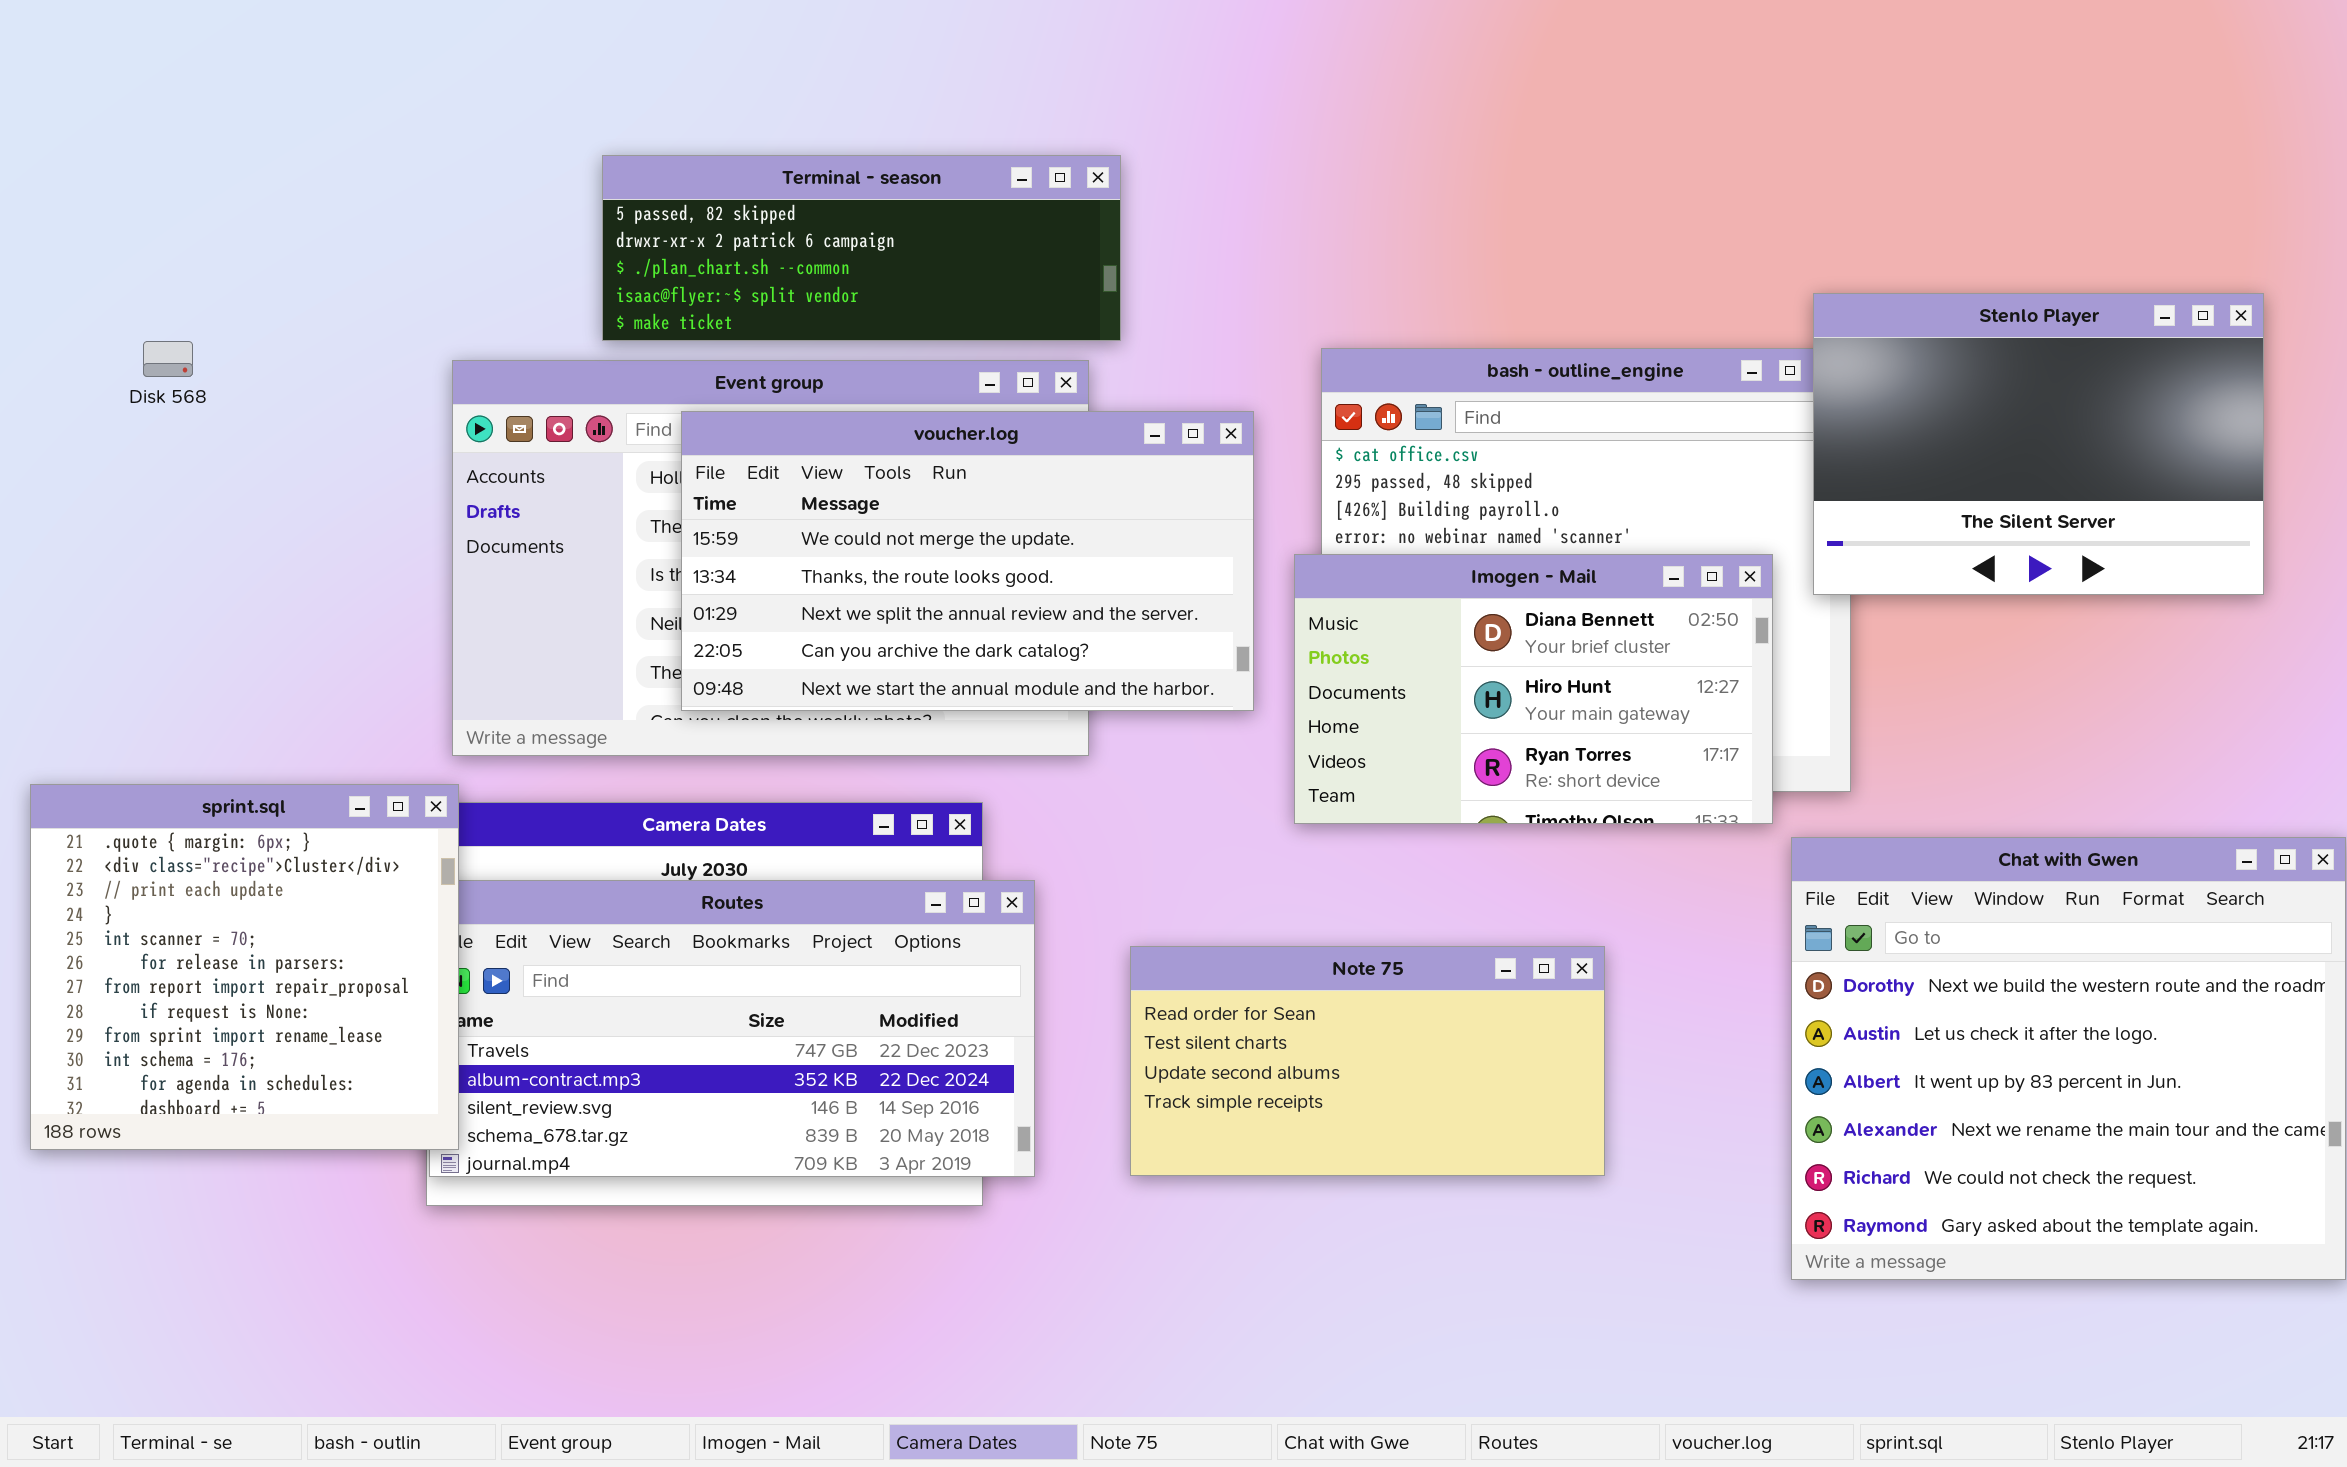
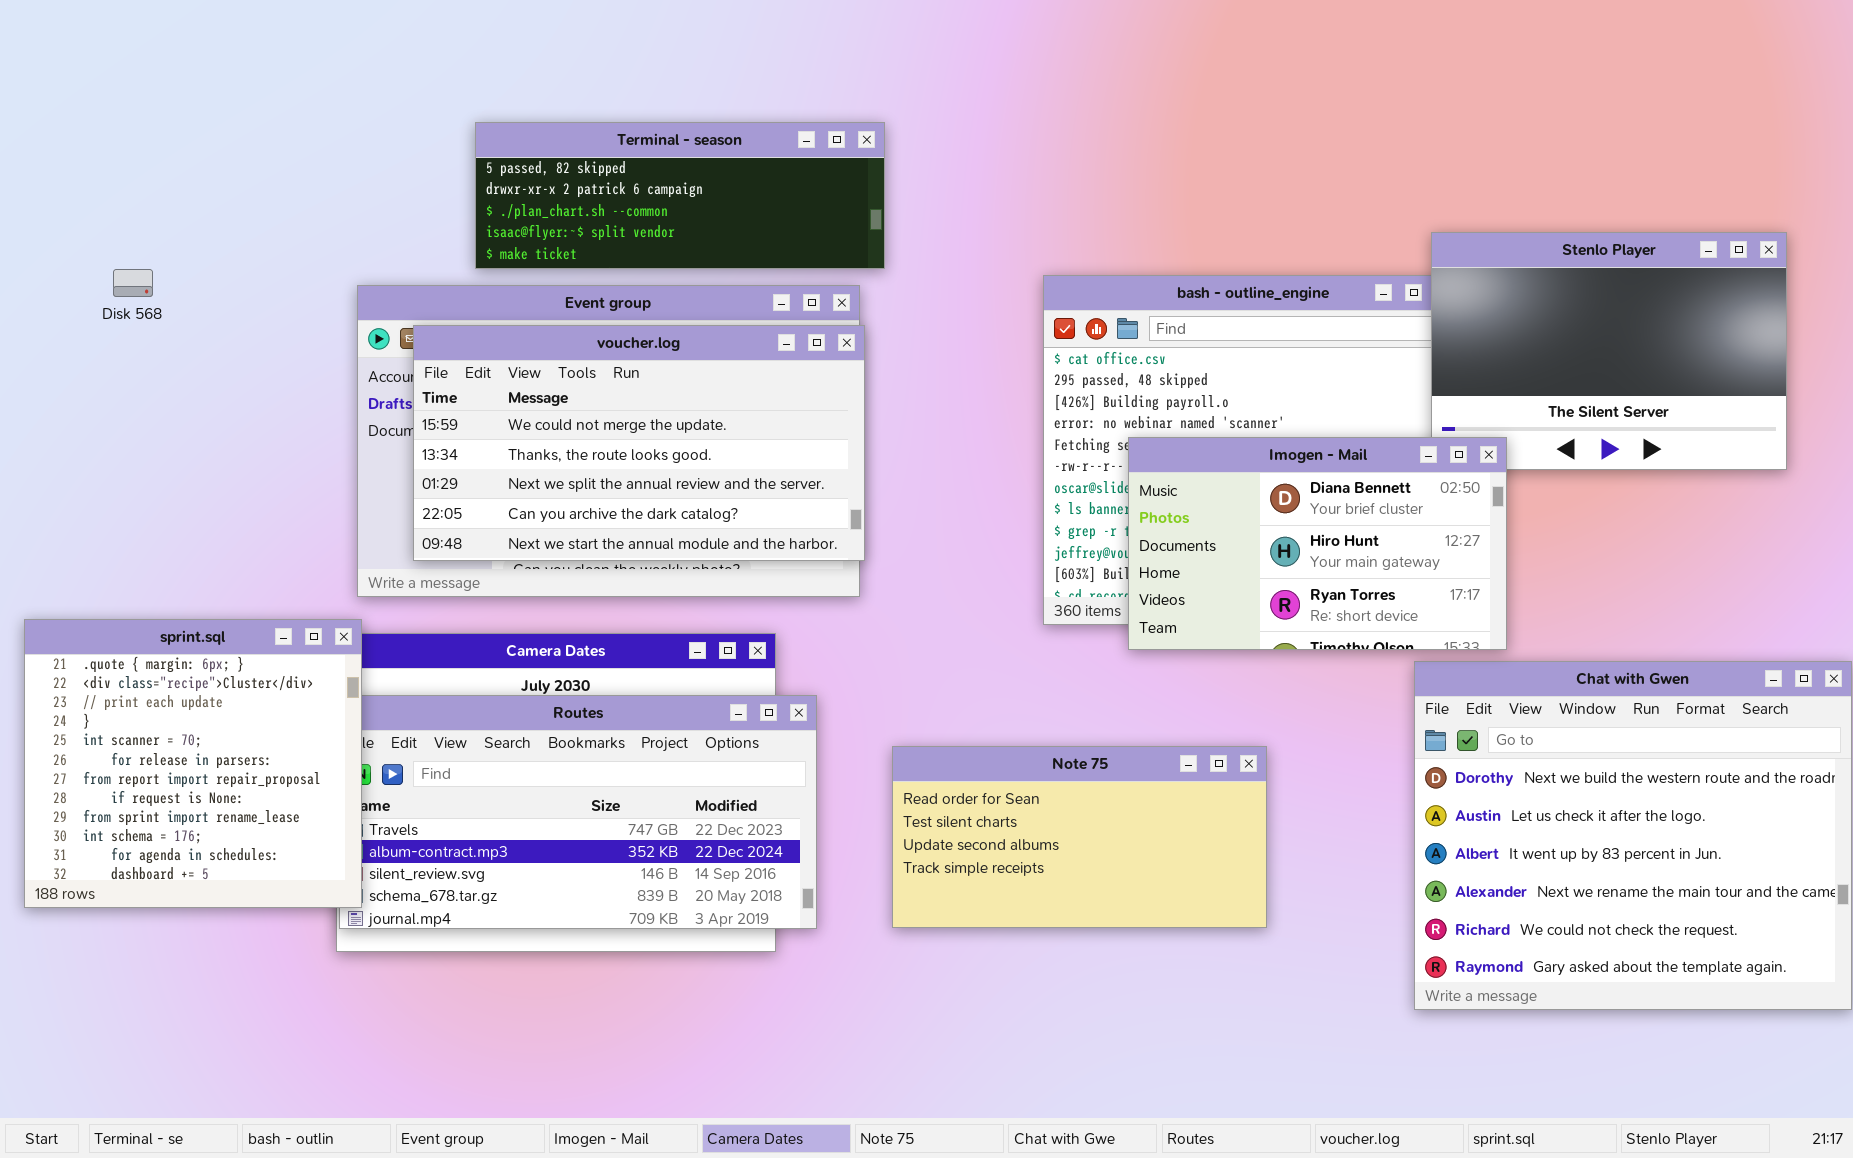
voucher.log: [681,411,1254,711] -> [413,325,865,561], moved
Imogen - Mail: [1294,554,1773,824] -> [1128,437,1507,650], moved

